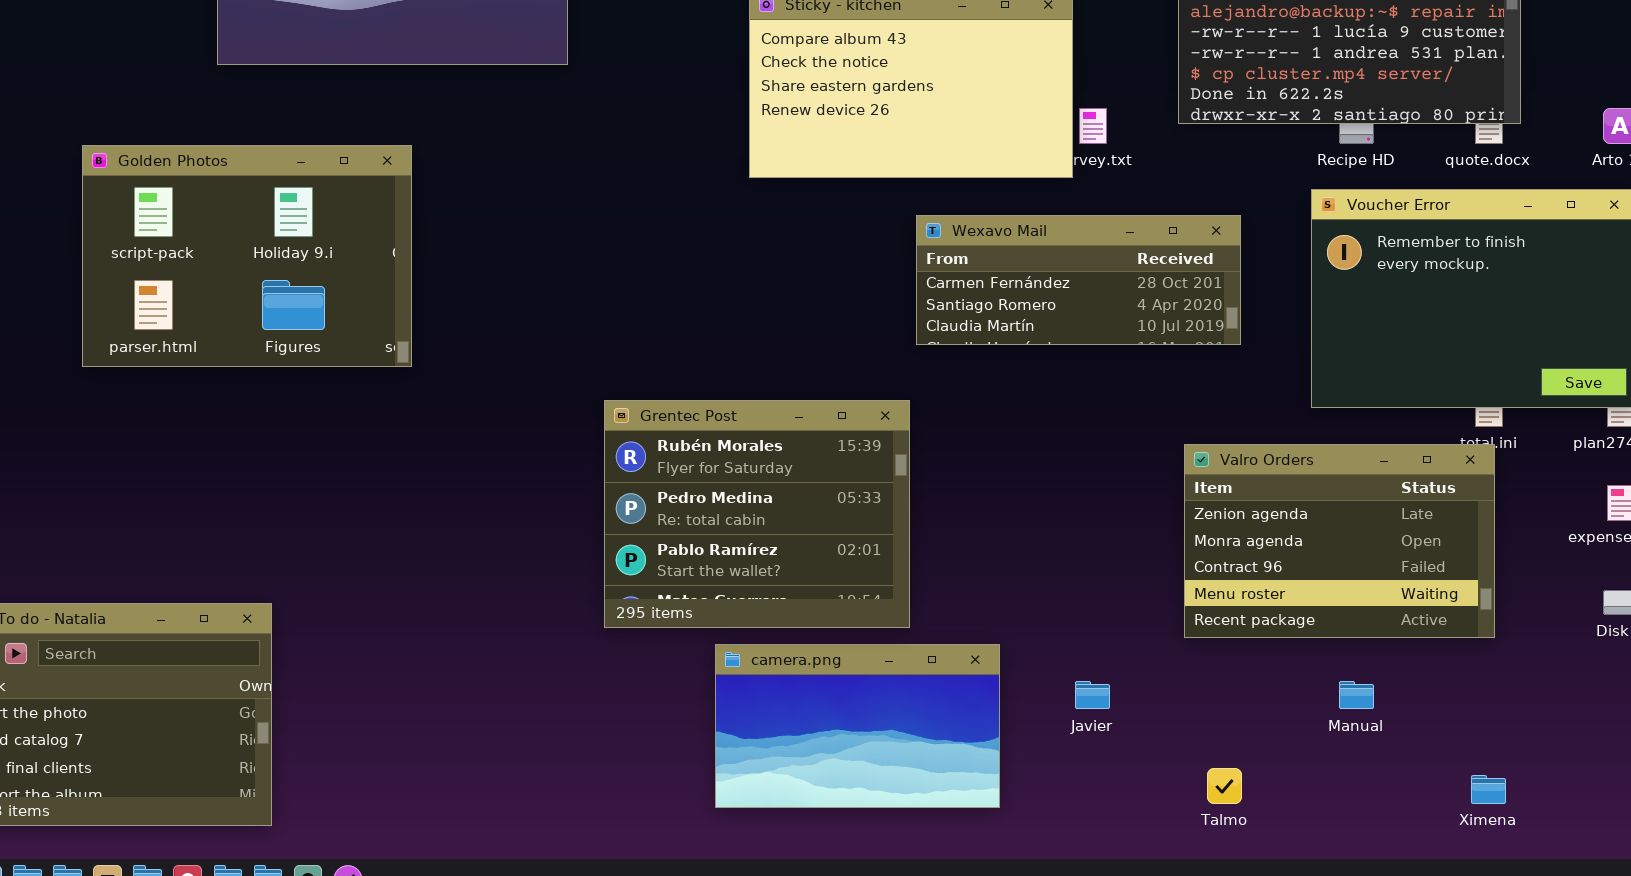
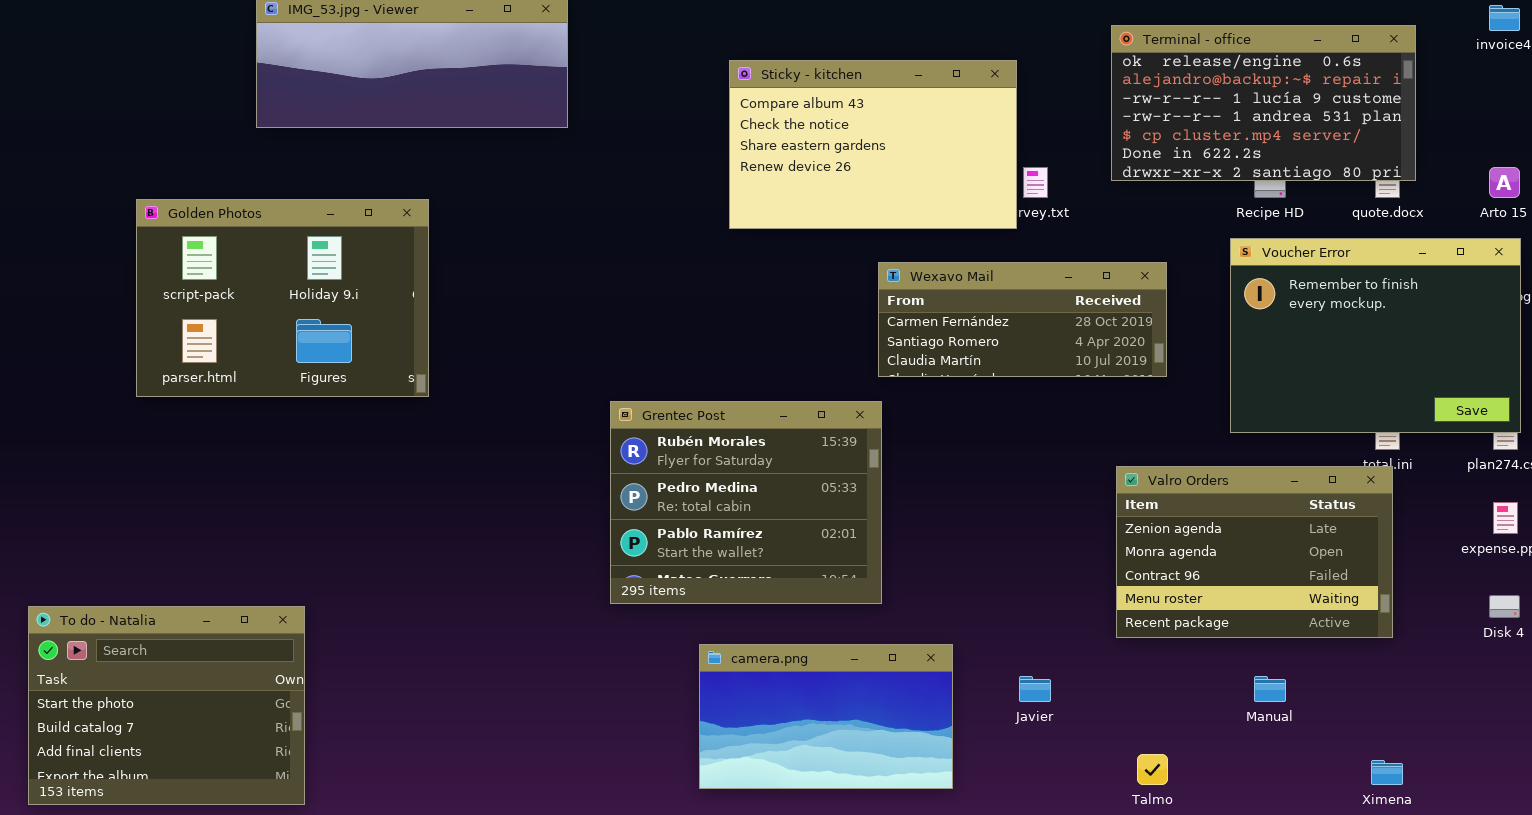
Grentec Post: [604,400,910,628] -> [610,401,882,604], moved

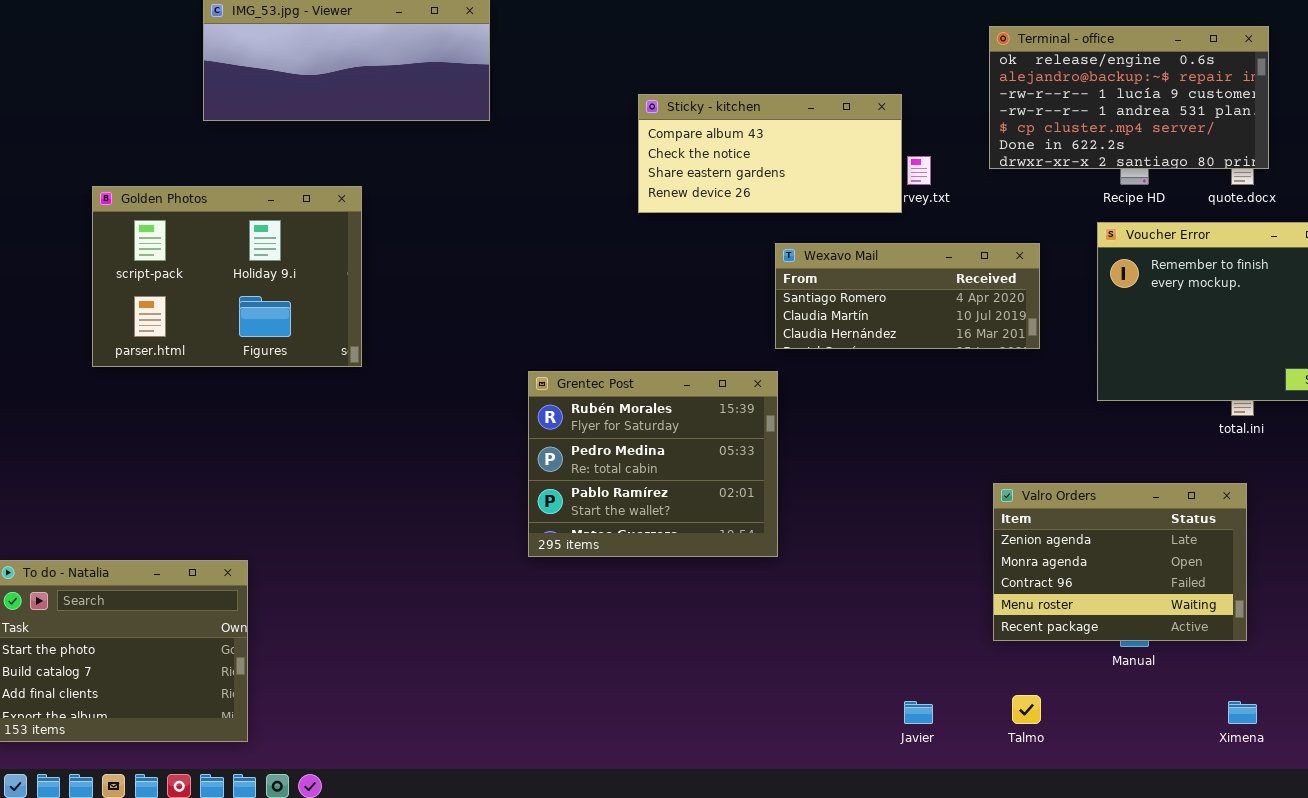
Sticky - kitchen: [729,60,1017,229] -> [638,94,902,213], resized
Wexavo Mail: [878,262,1167,377] -> [775,243,1040,349], scrolled down 1 row
Valro Orders: [1116,466,1393,638] -> [993,483,1247,641], moved
camera.png: [699,644,953,789] -> none, closed
Javier: [1019,676,1051,702] -> [904,701,933,724], moved

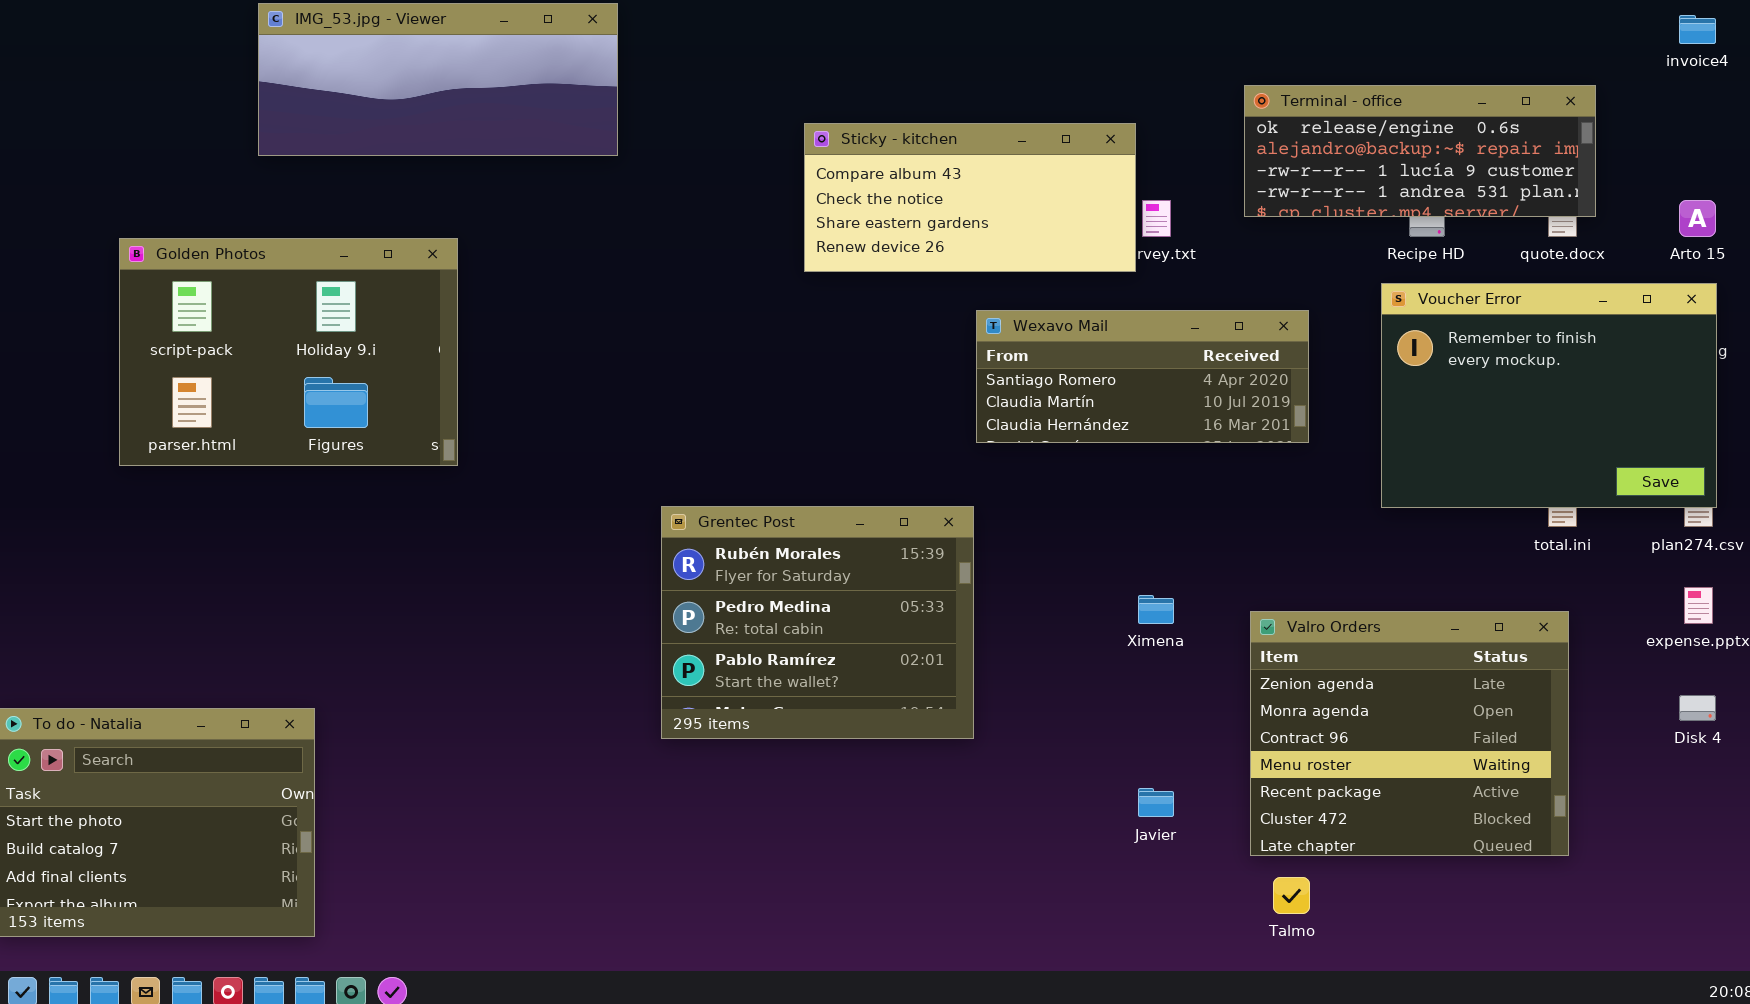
Terminal - office: [989,26,1269,169] -> [1244,85,1596,217], resized
Grentec Post: [528,371,778,557] -> [661,506,974,739], moved
Valro Orders: [993,483,1247,641] -> [1250,611,1569,856], resized
Javier: [904,701,933,724] -> [1138,788,1174,817], moved
Ximena: [1228,701,1257,724] -> [1138,595,1174,624], moved

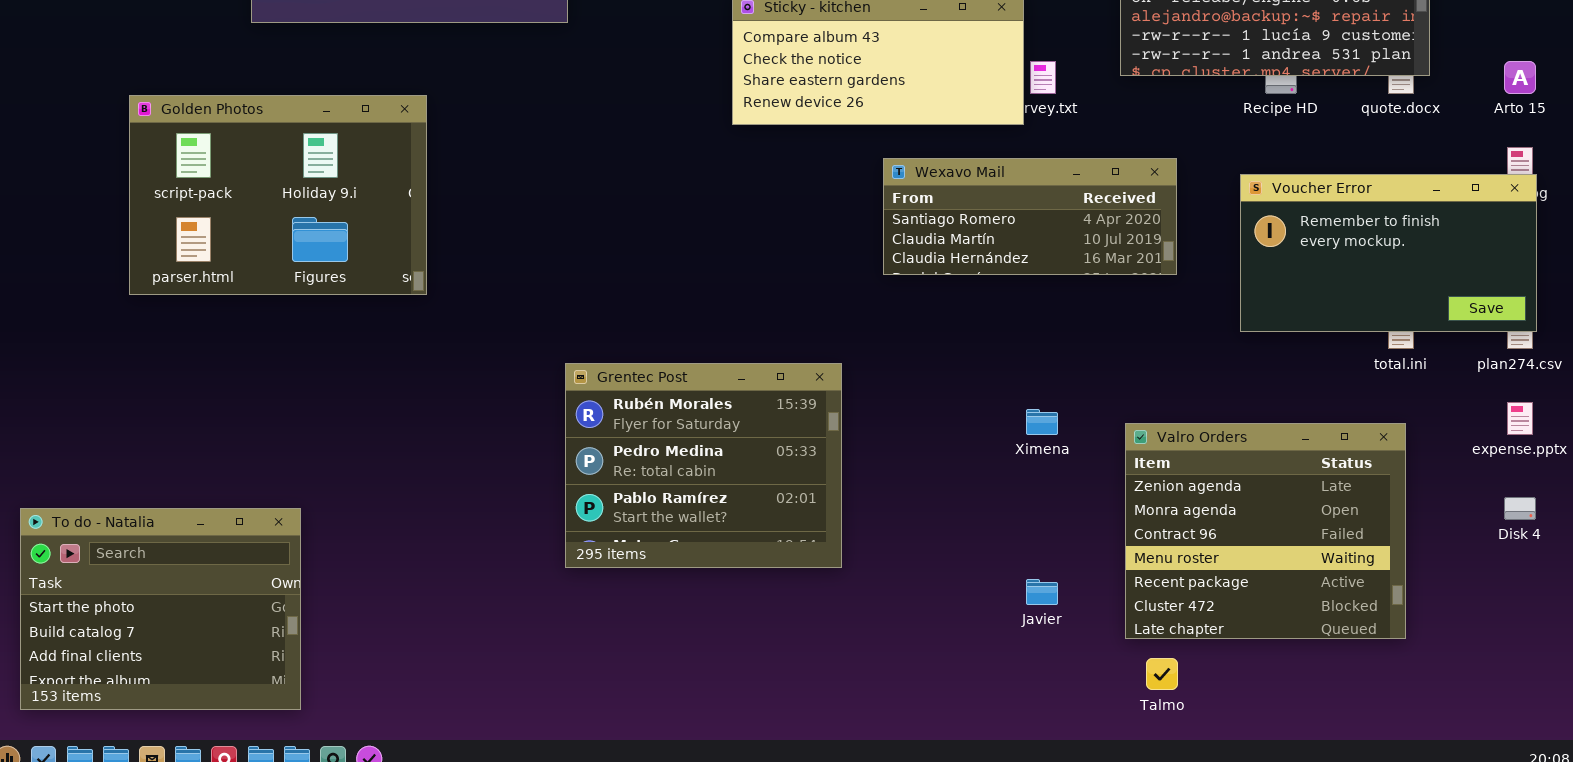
Voucher Error: [1381,283,1717,508] -> [1240,174,1537,332], resized
Grentec Post: [661,506,974,739] -> [565,363,842,568], moved

